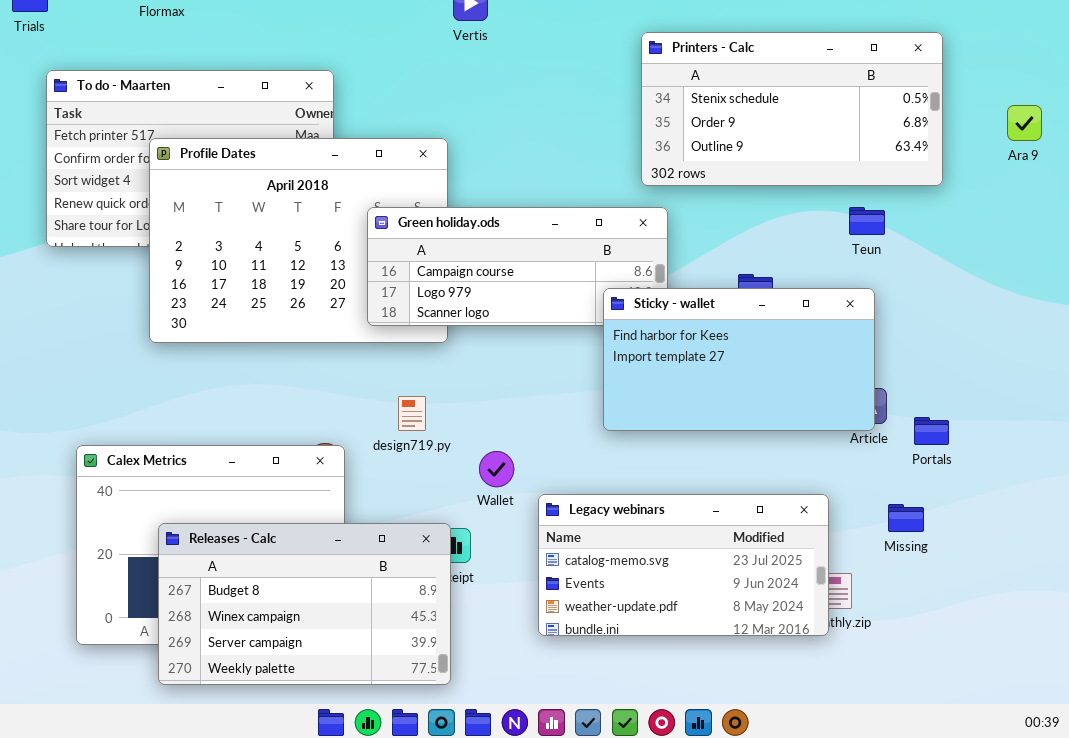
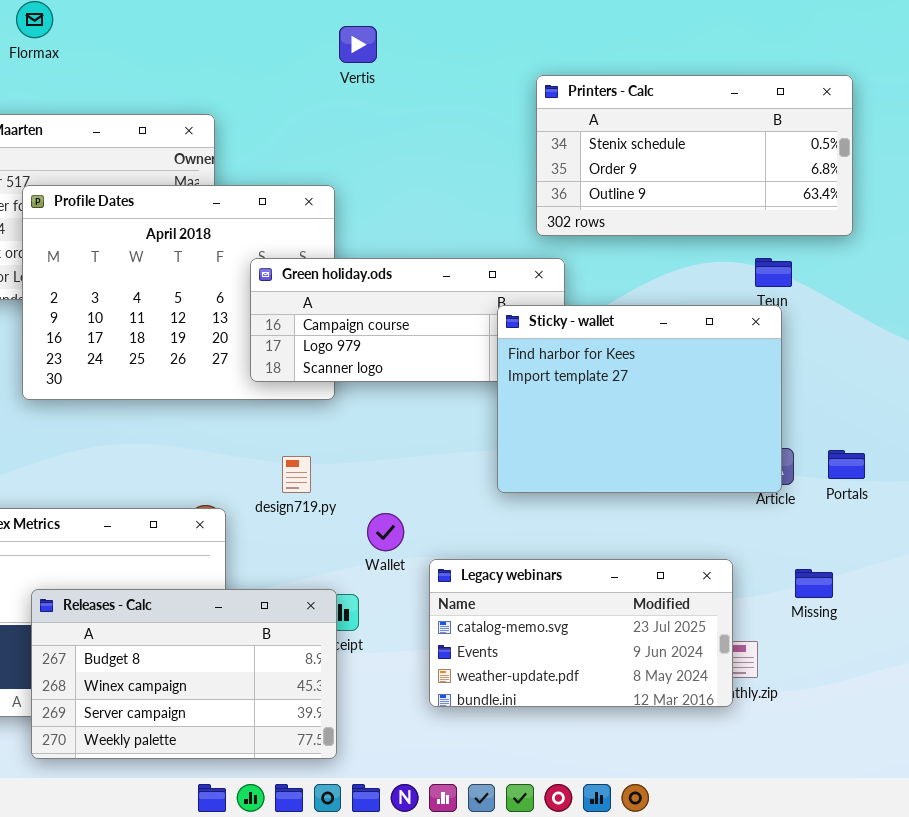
Sticky - wallet: [603,288,875,431] -> [497,305,782,493], resized
Portals: [914,417,949,445] -> [828,450,865,479], moved

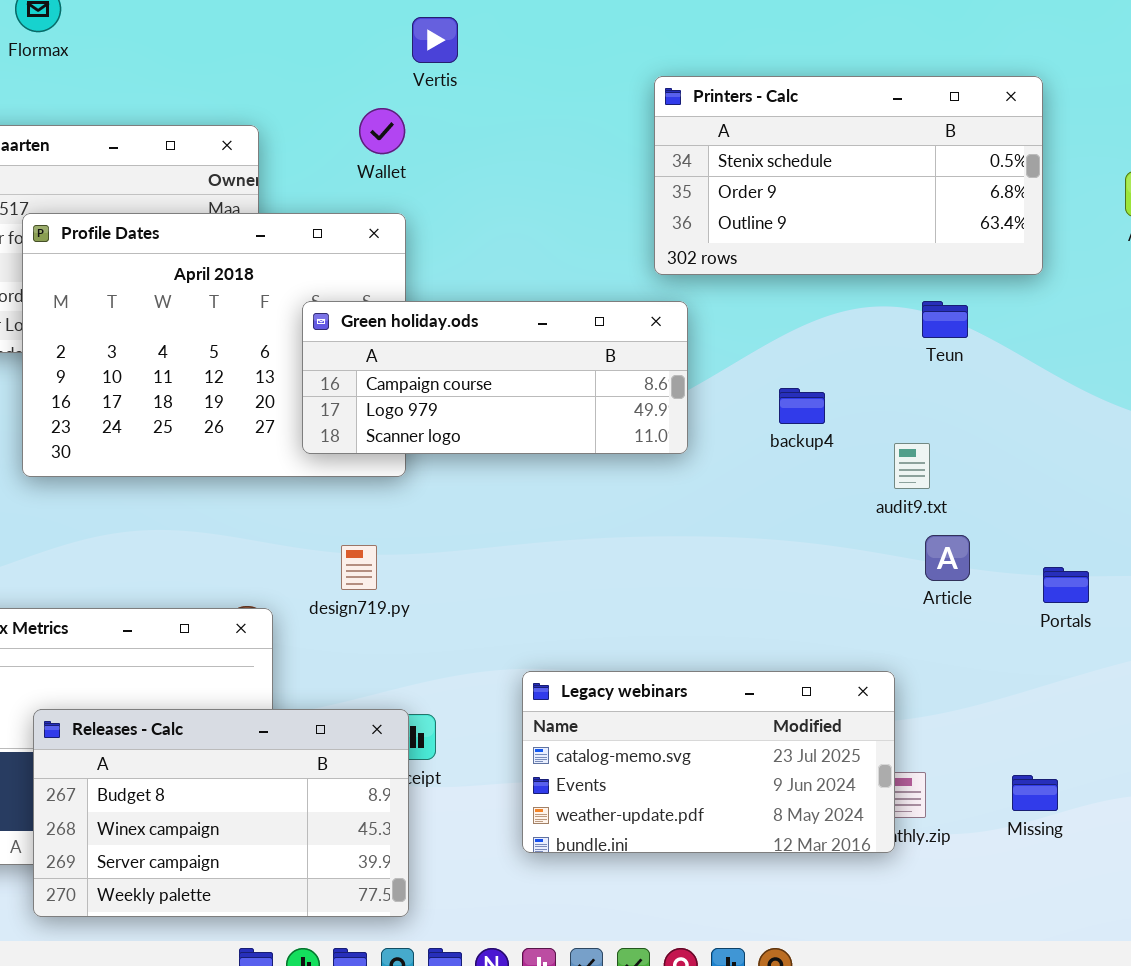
Sticky - wallet: [497,305,782,493] -> none, closed
Portals: [828,450,865,479] -> [1043,567,1089,603], moved
Wallet: [367,513,404,551] -> [359,108,405,154], moved
Missing: [795,569,833,598] -> [1012,775,1058,811], moved

